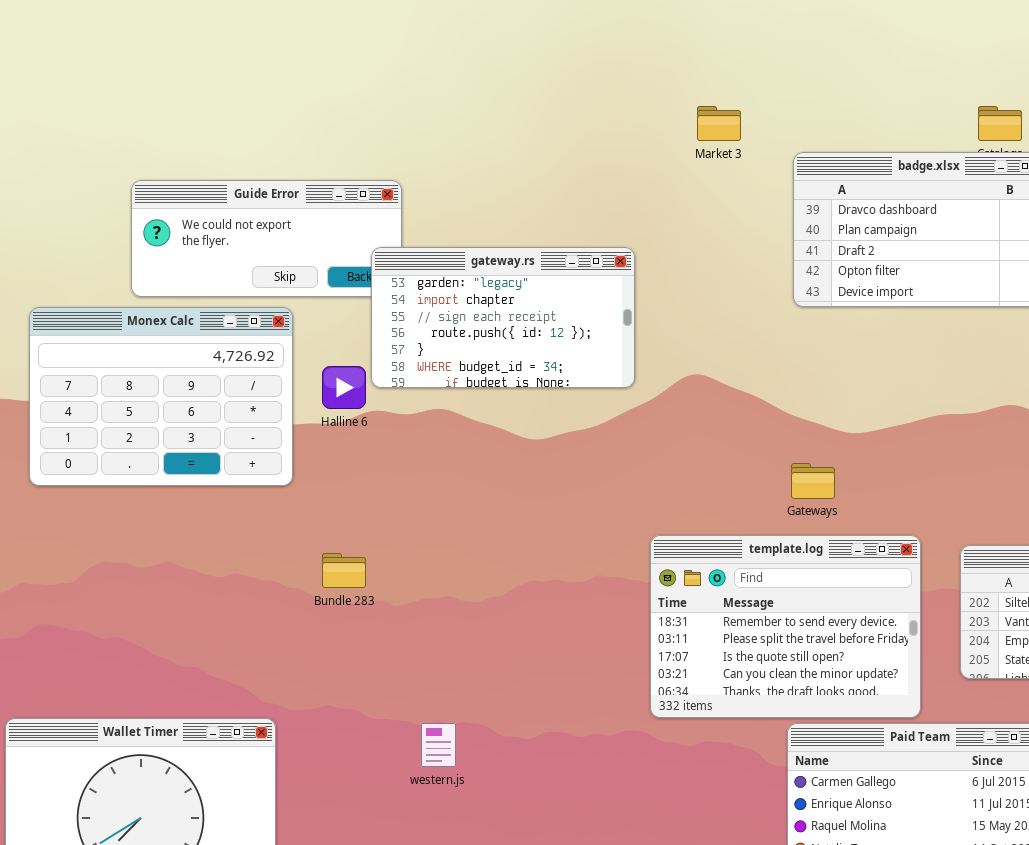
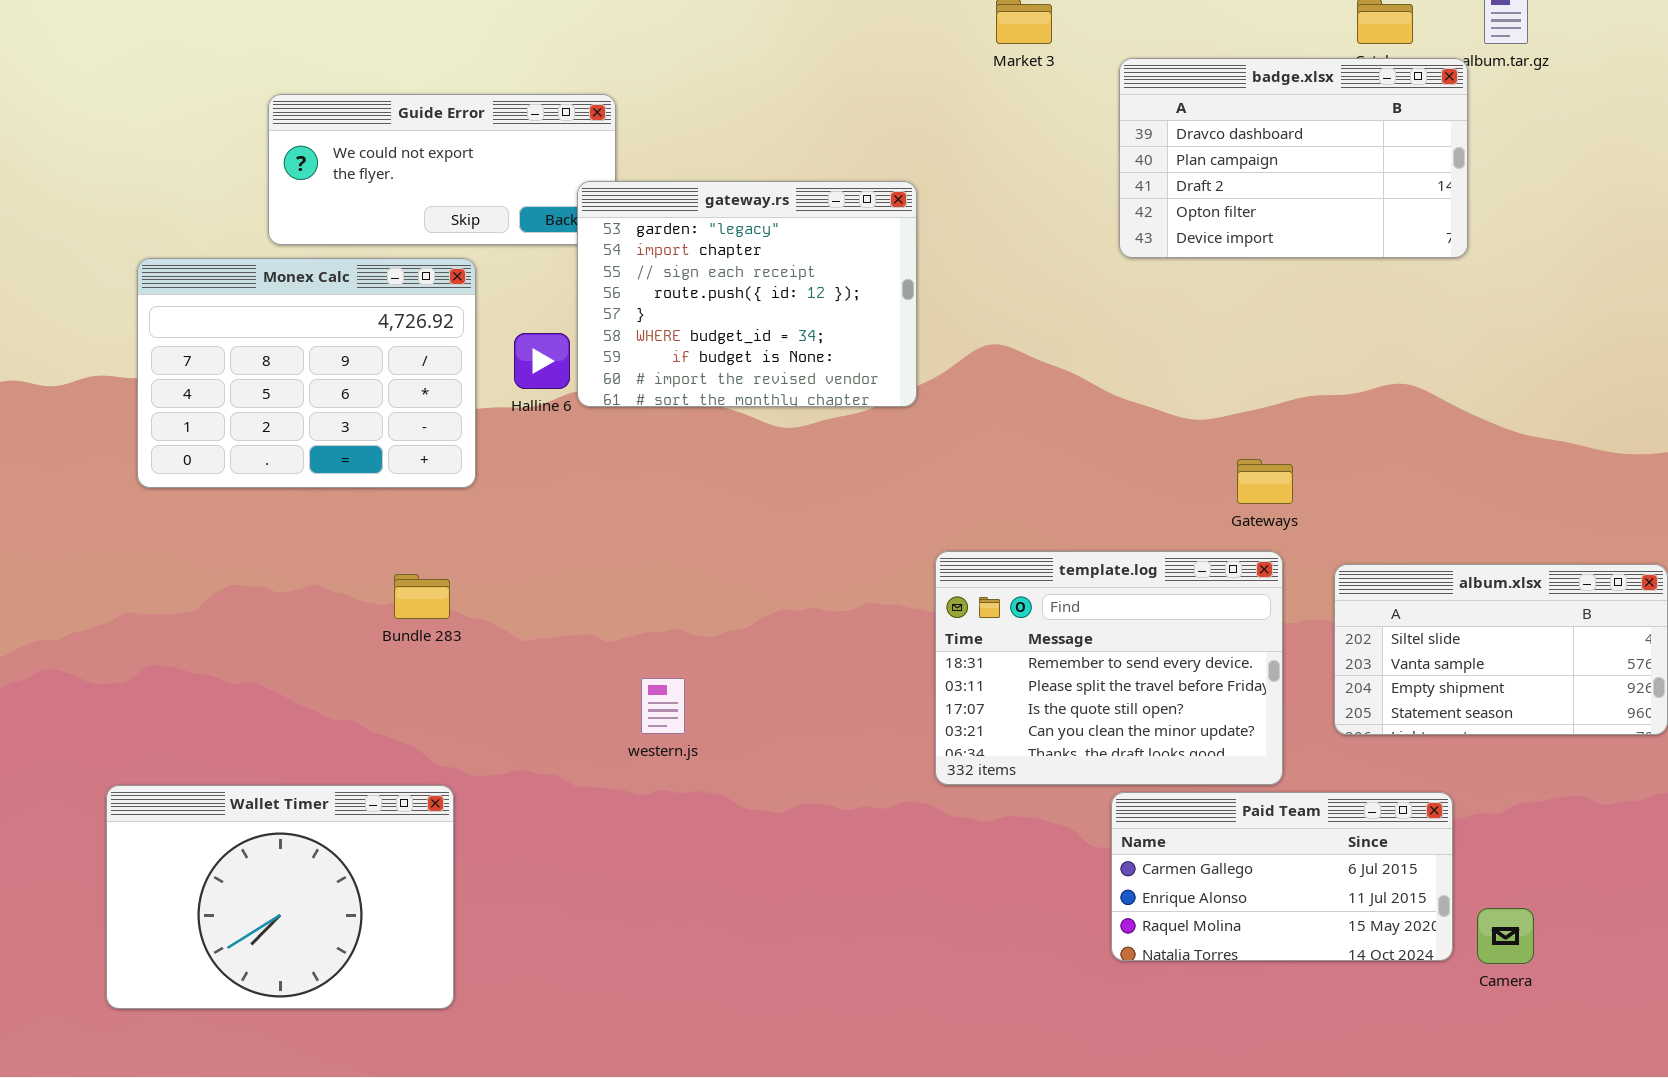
gateway.rs: [371,247,635,388] -> [577,181,917,407], resized
Gateways: [791,463,835,499] -> [1237,459,1293,504], moved
Bundle 283: [322,553,366,588] -> [394,574,450,619], moved
western.js: [421,723,456,767] -> [641,678,685,734], moved

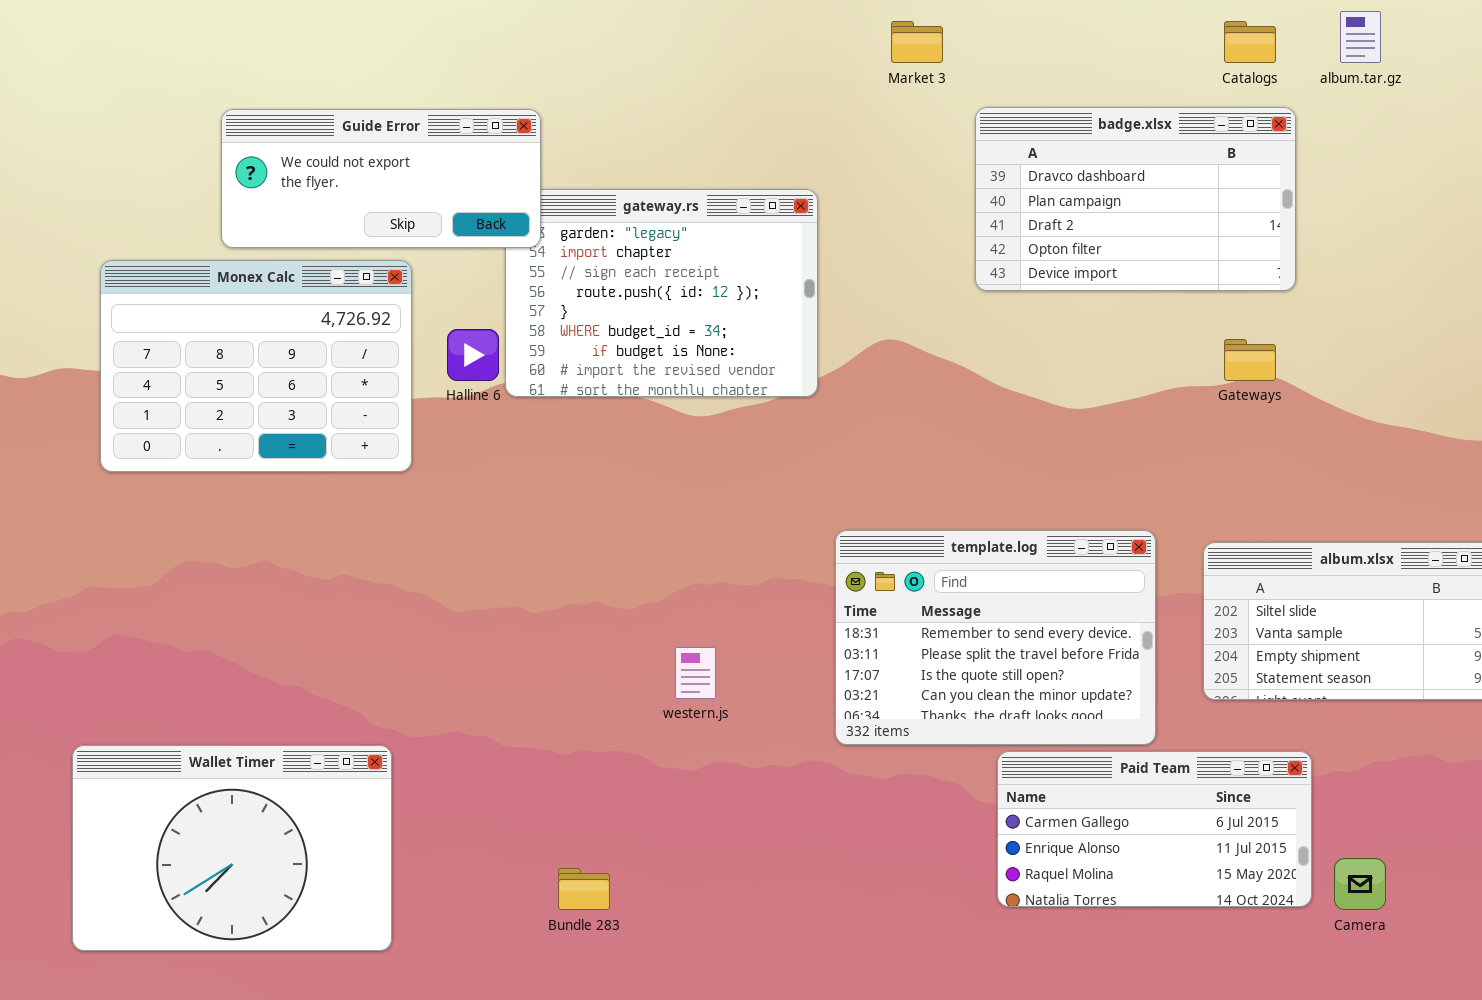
badge.xlsx: [1119,58,1468,258] -> [975,107,1296,291], moved
Guide Error: [268,94,616,245] -> [221,109,541,248], raised
Gateways: [1237,459,1293,504] -> [1224,339,1276,381], moved
Bundle 283: [394,574,450,619] -> [558,868,610,910], moved
western.js: [641,678,685,734] -> [675,647,716,699], moved

